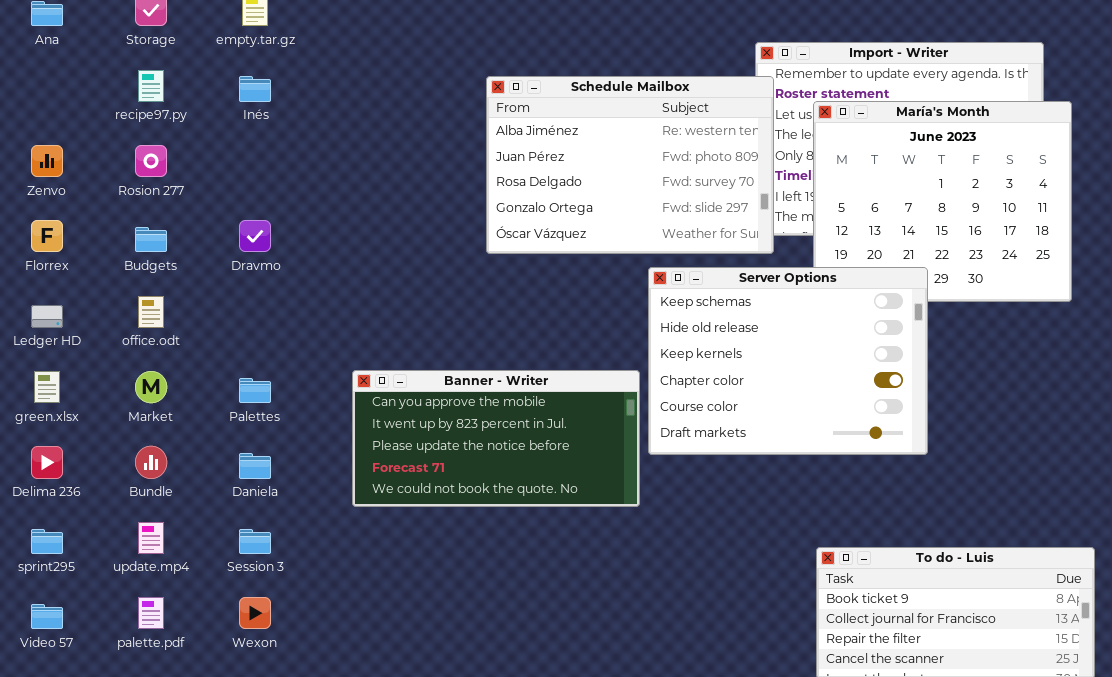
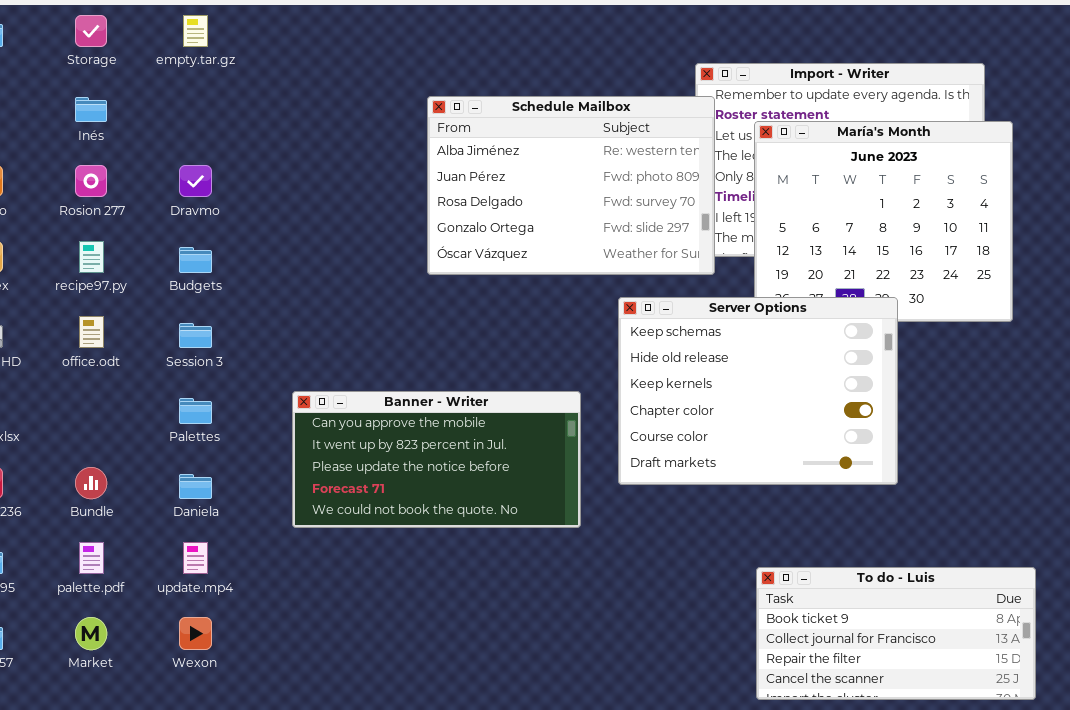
recipe97.py: [138,70,164,102] -> [79,241,104,273], moved
Inés: [239,76,271,102] -> [75,97,107,122], moved
Dravmo: [239,220,271,252] -> [179,165,212,197], moved
Budgets: [135,227,167,252] -> [179,247,212,273], moved
Server Options: [648,267,928,455] -> [618,297,898,485], moved
Market: [135,371,167,403] -> [75,617,107,650], moved
update.mp4: [138,522,164,554] -> [183,542,208,574], moved
Session 3: [239,529,271,554] -> [179,323,212,348], moved
palette.pdf: [138,597,164,629] -> [79,542,104,574], moved

